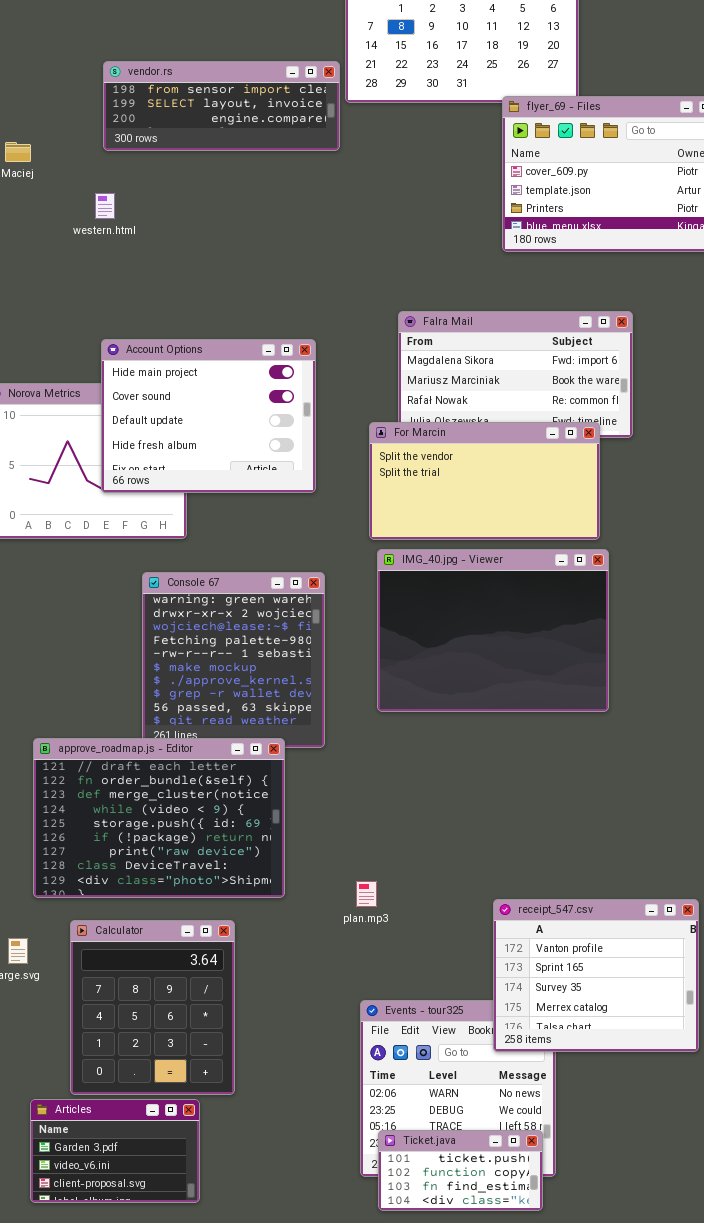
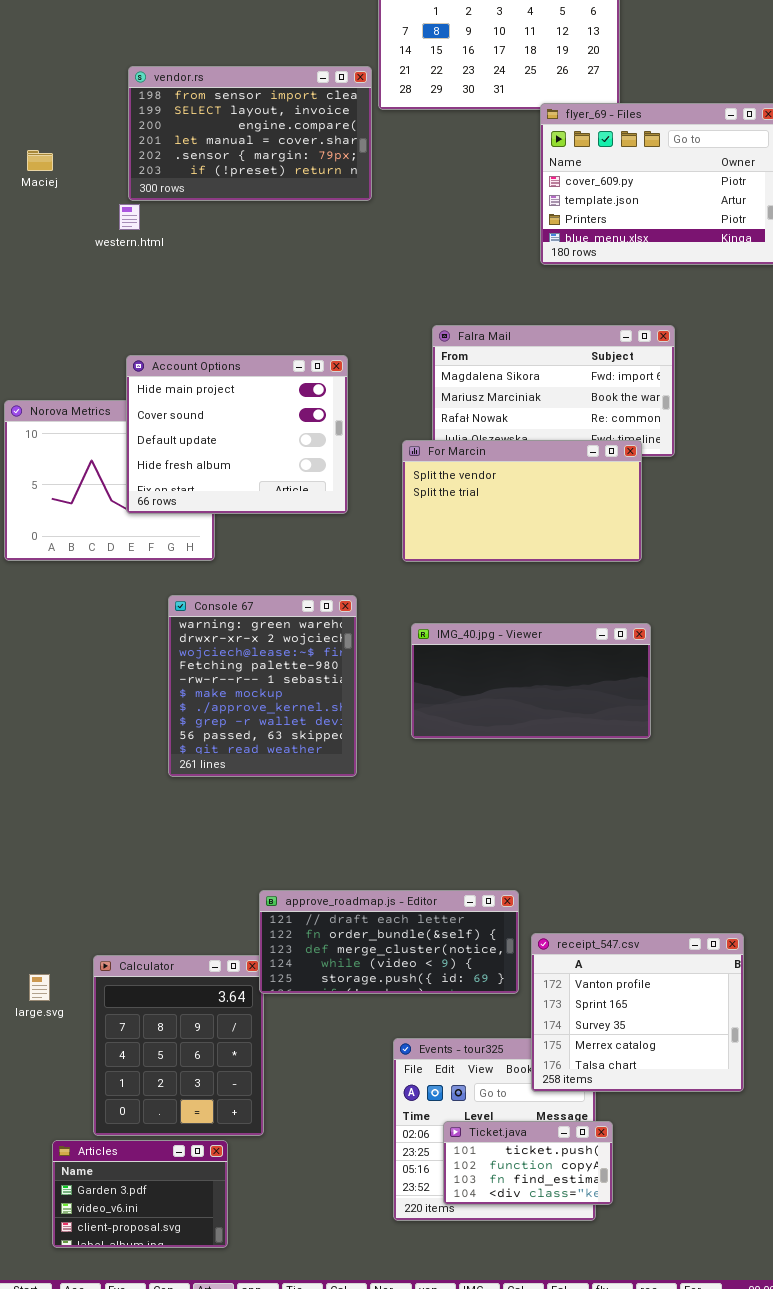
vendor.rs: [103,61,340,151] -> [128,66,372,201], resized
IMG_40.jpg - Viewer: [377,549,609,712] -> [411,623,651,739], resized
approve_roadmap.js - Editor: [33,738,285,898] -> [259,890,519,994], moved, resized
Ticket.java: [378,1130,543,1211] -> [443,1121,613,1205], moved

